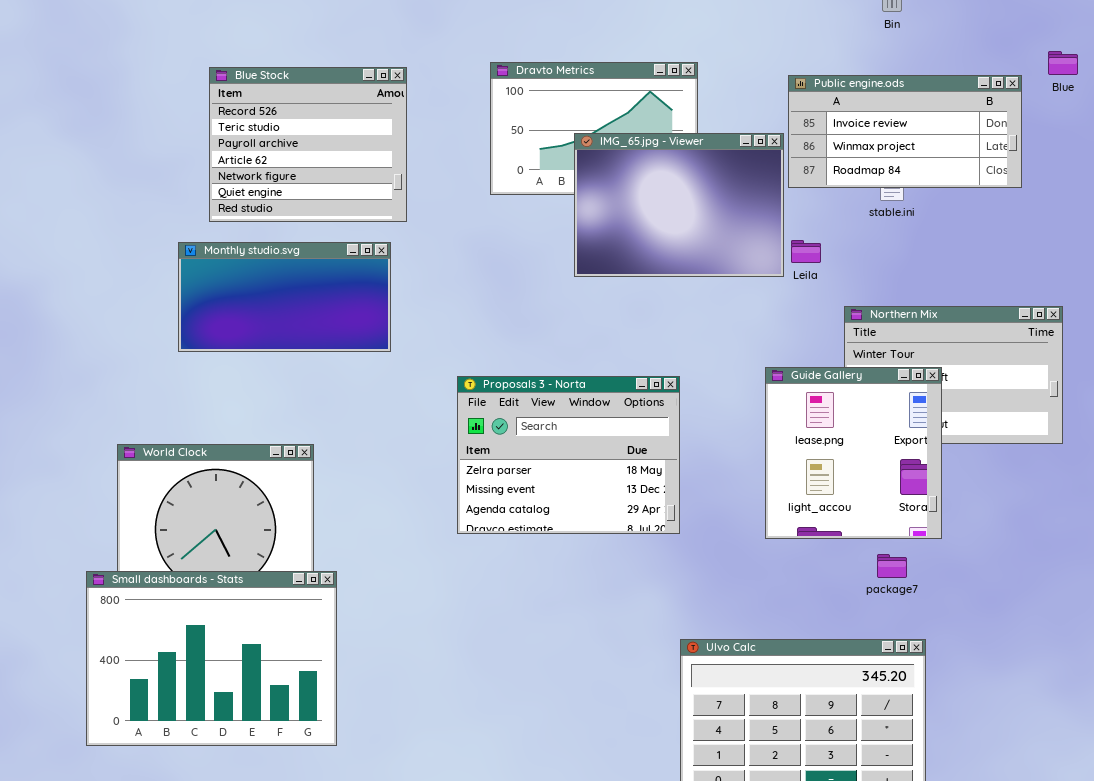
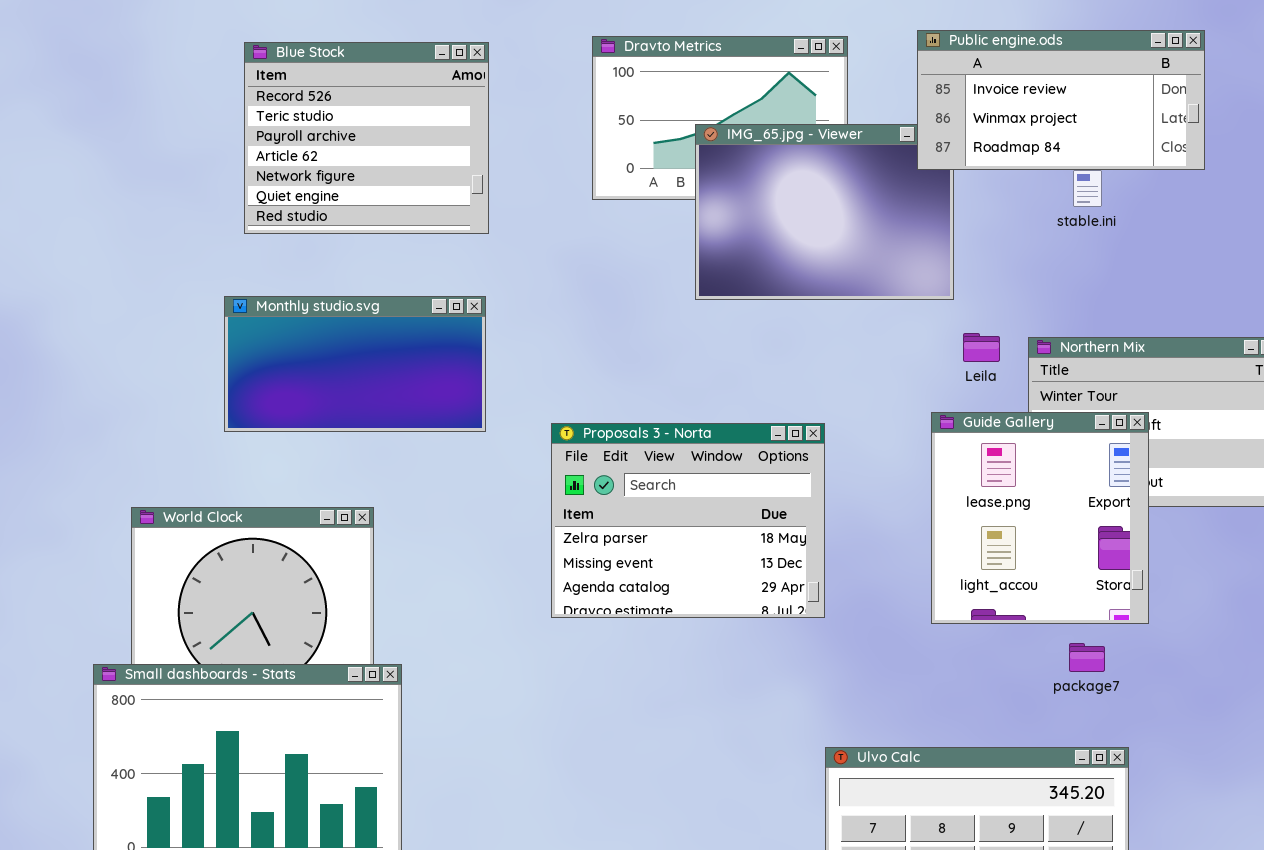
Public engine.ods: [788,75,1022,188] -> [917,30,1205,170], moved
Leila: [791,240,821,263] -> [963,333,1000,362], moved
Monthly studio.svg: [178,242,391,352] -> [224,296,486,432], moved

